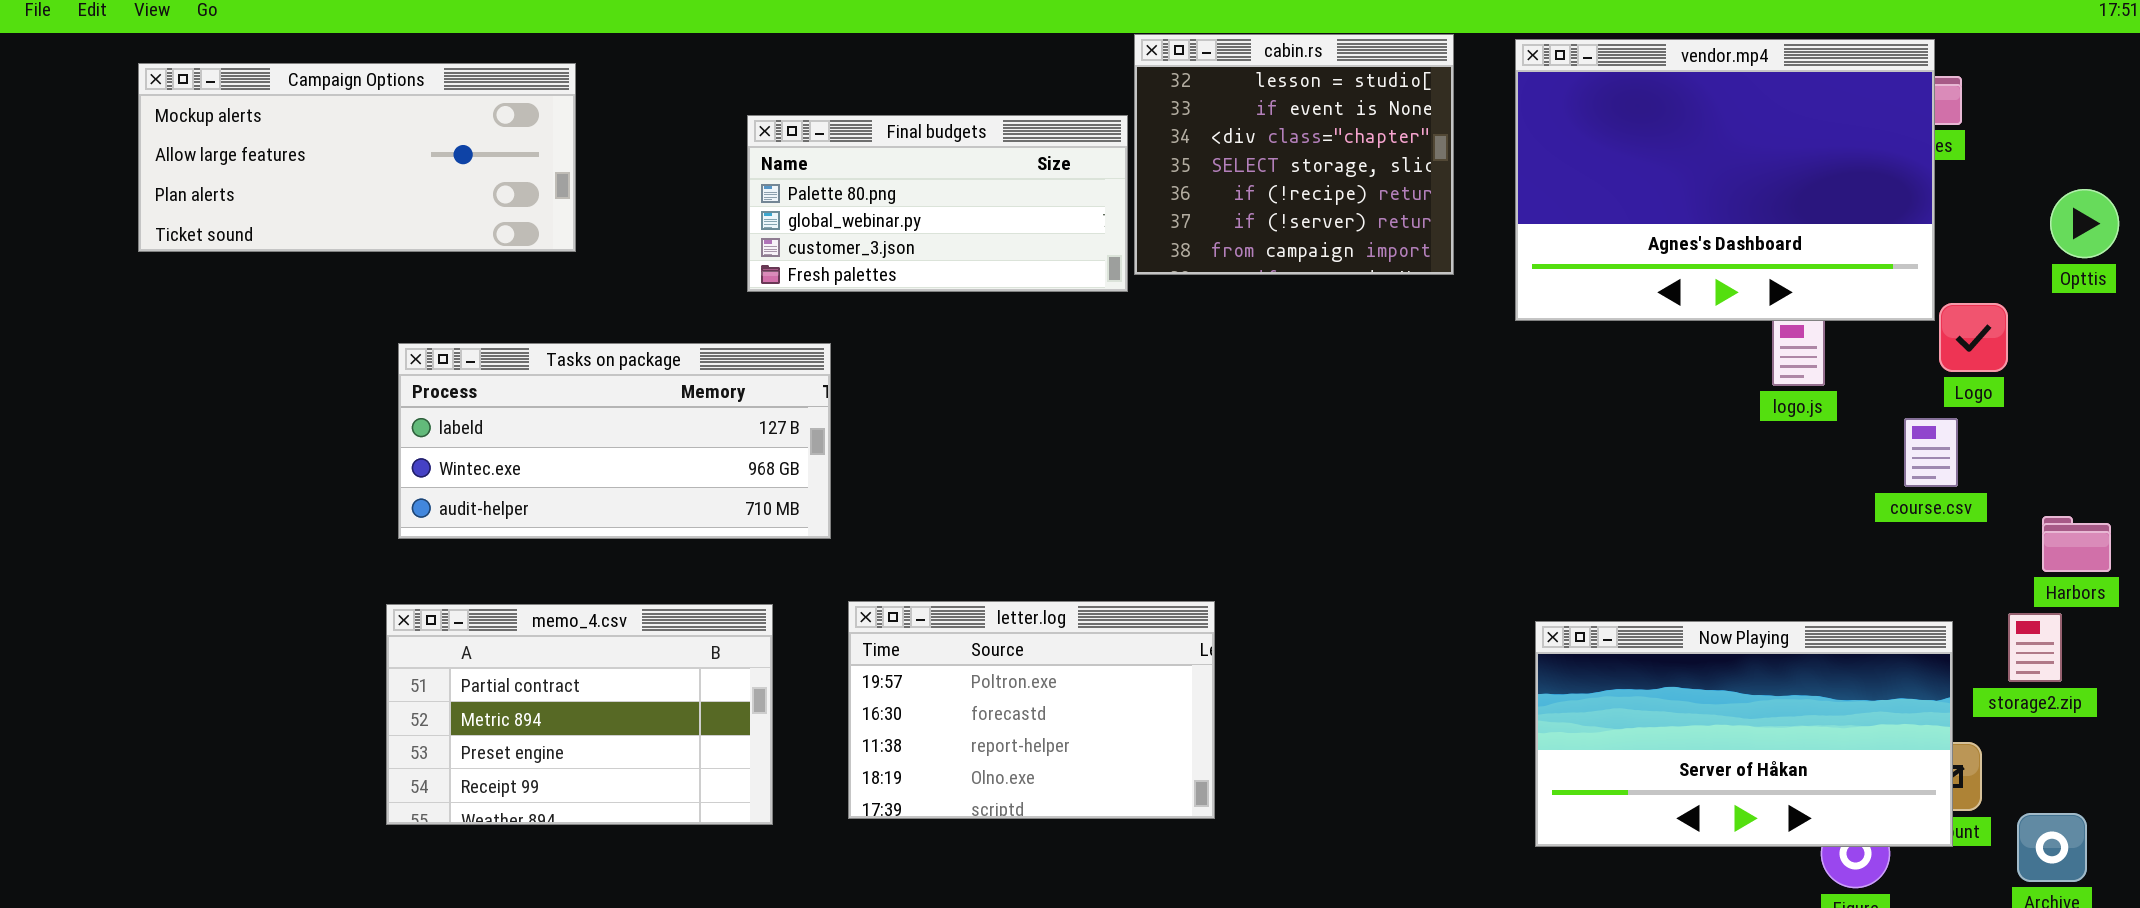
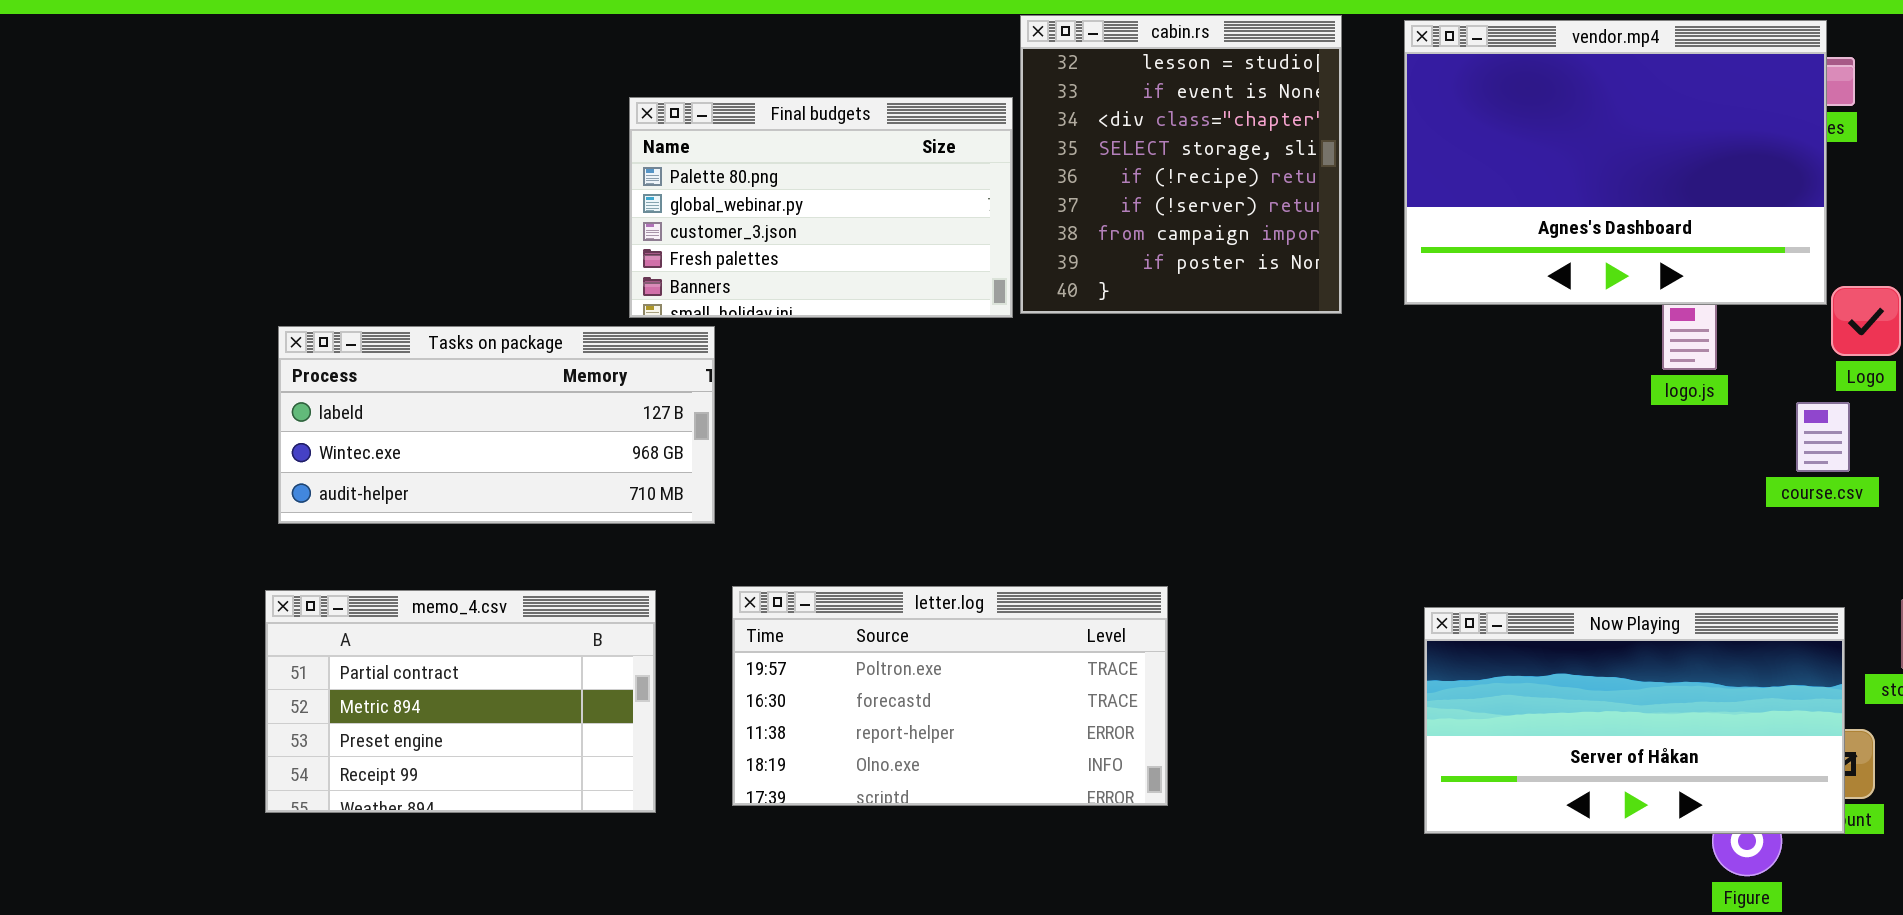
cabin.rs: [1134,34,1454,275] -> [1020,15,1342,314], resized
Campaign Options: [138,63,576,252] -> none, closed
Final budgets: [747,115,1128,292] -> [629,97,1013,318], resized
letter.log: [848,601,1215,819] -> [732,586,1168,806], resized

